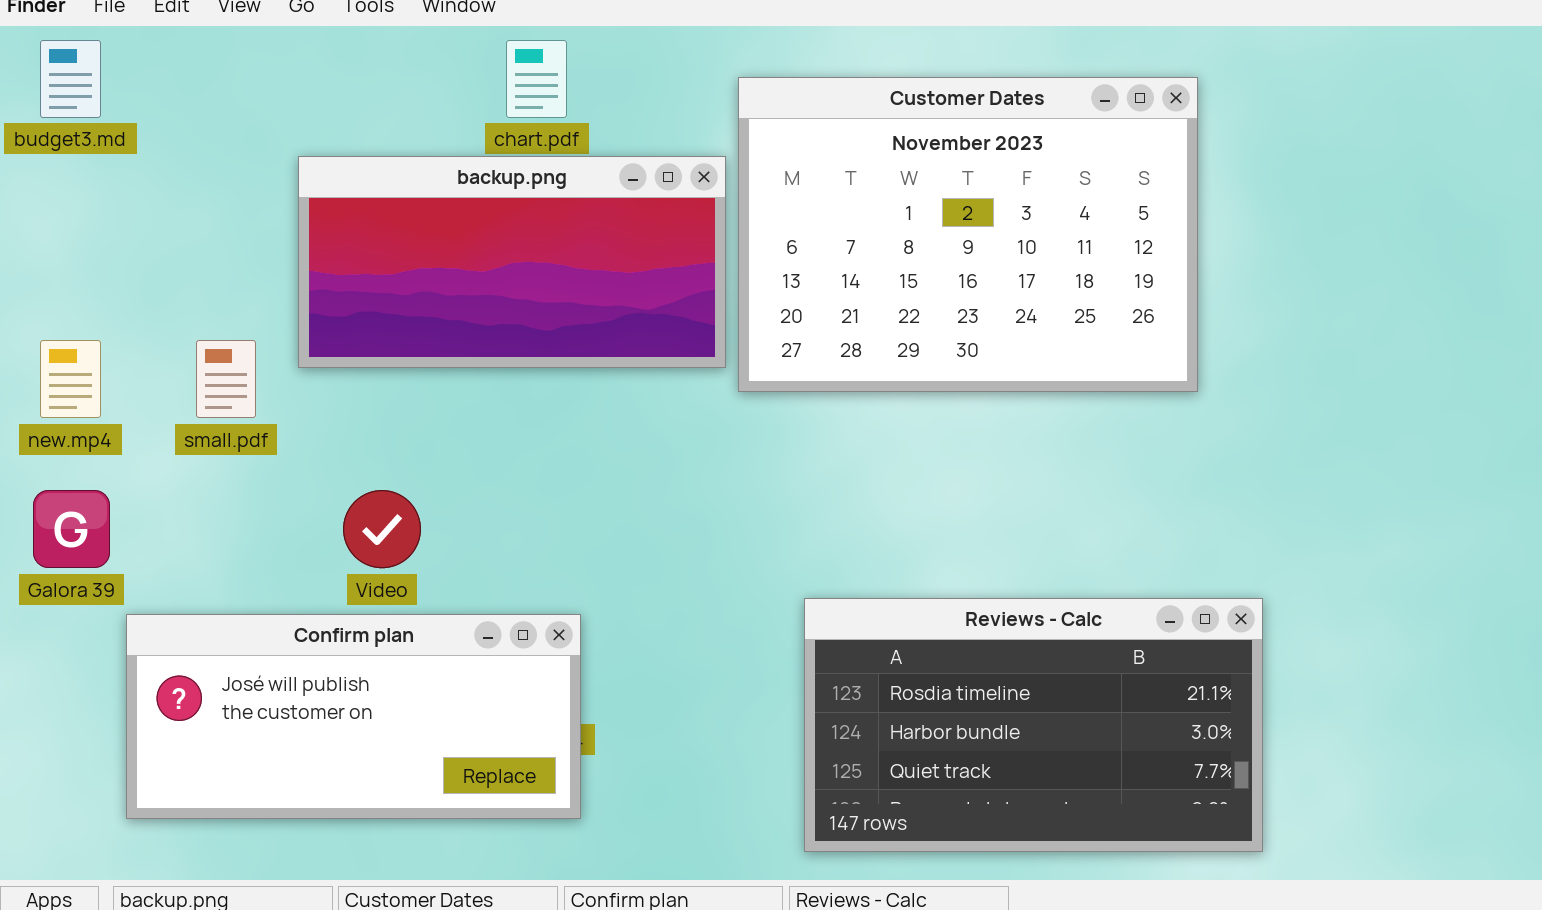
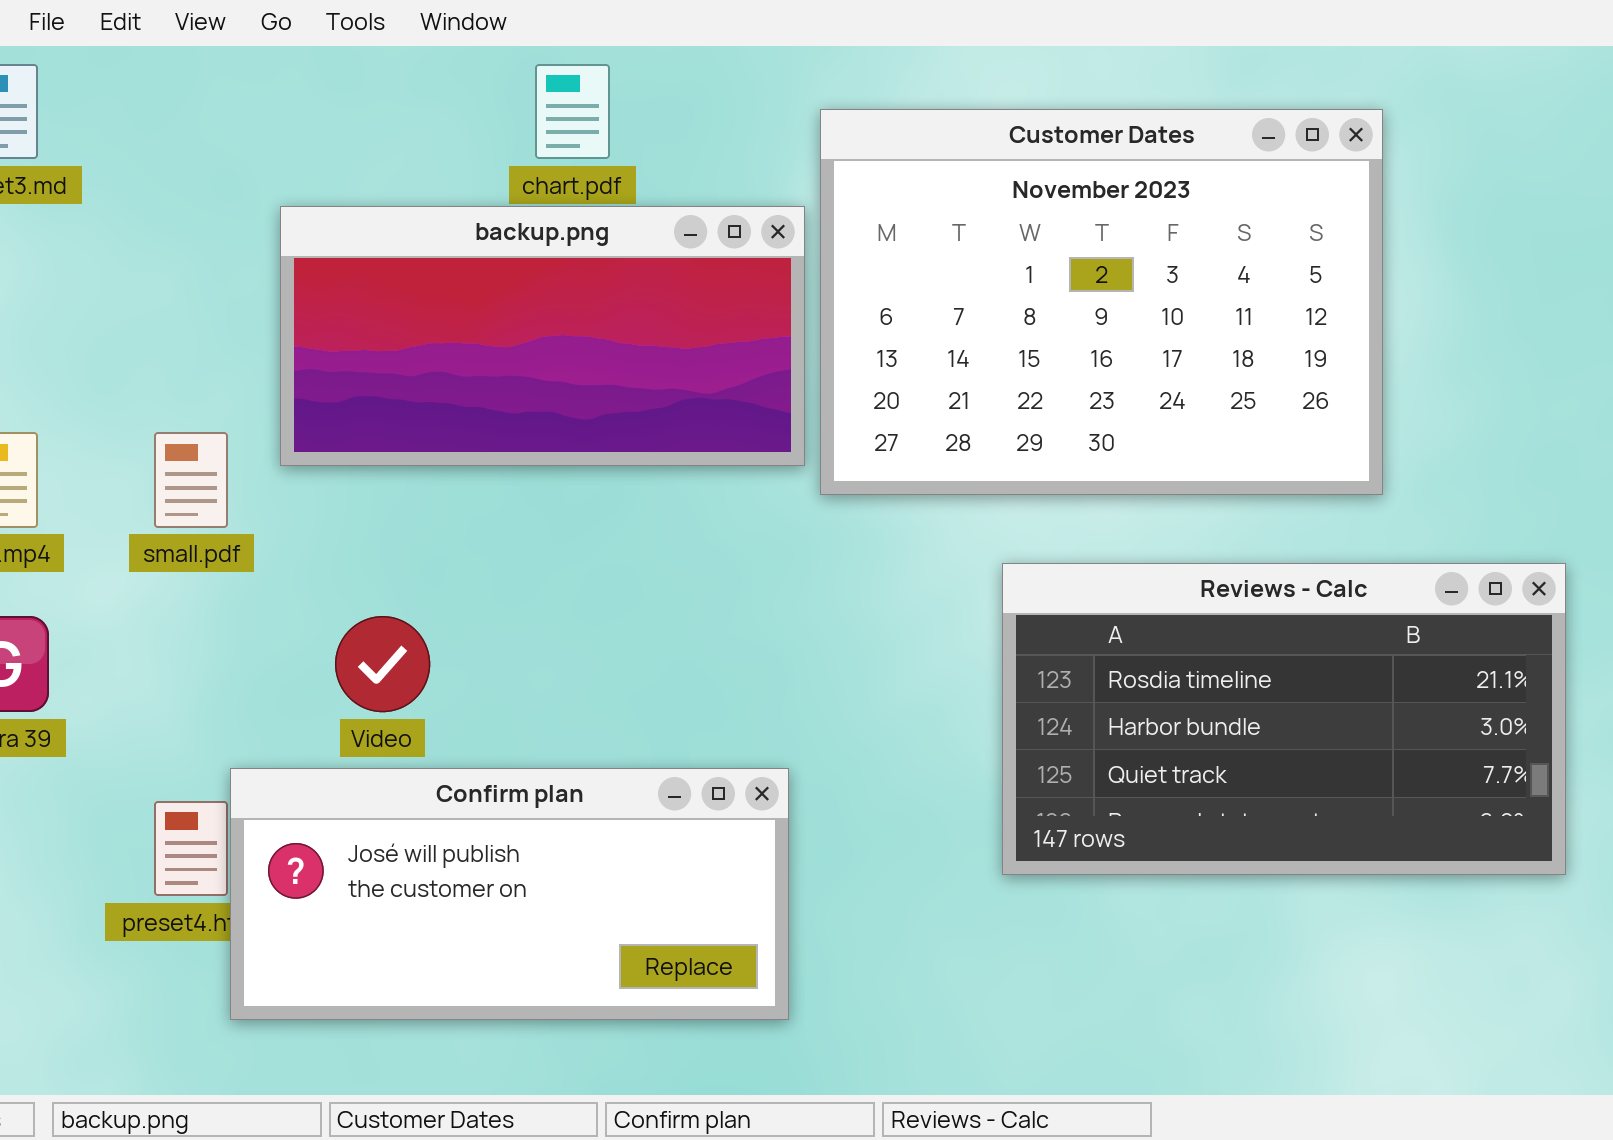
Reviews - Calc: [804,598,1263,852] -> [1002,563,1566,875], moved
Confirm plan: [126,614,581,819] -> [230,768,789,1020], moved

